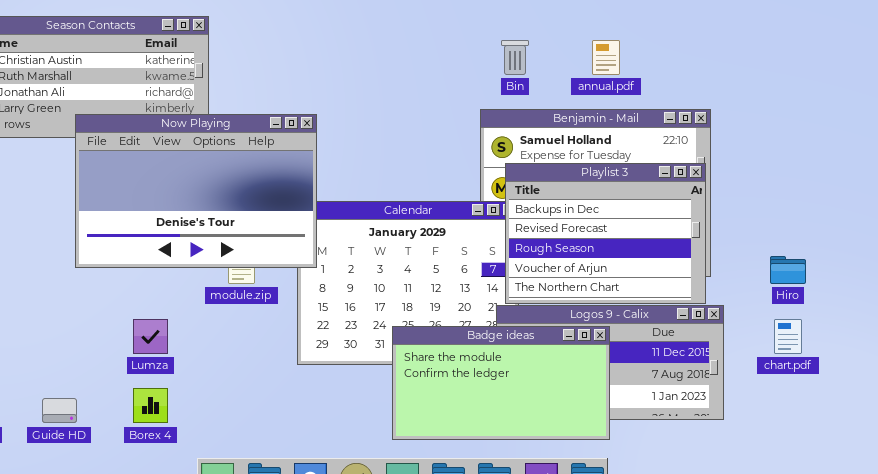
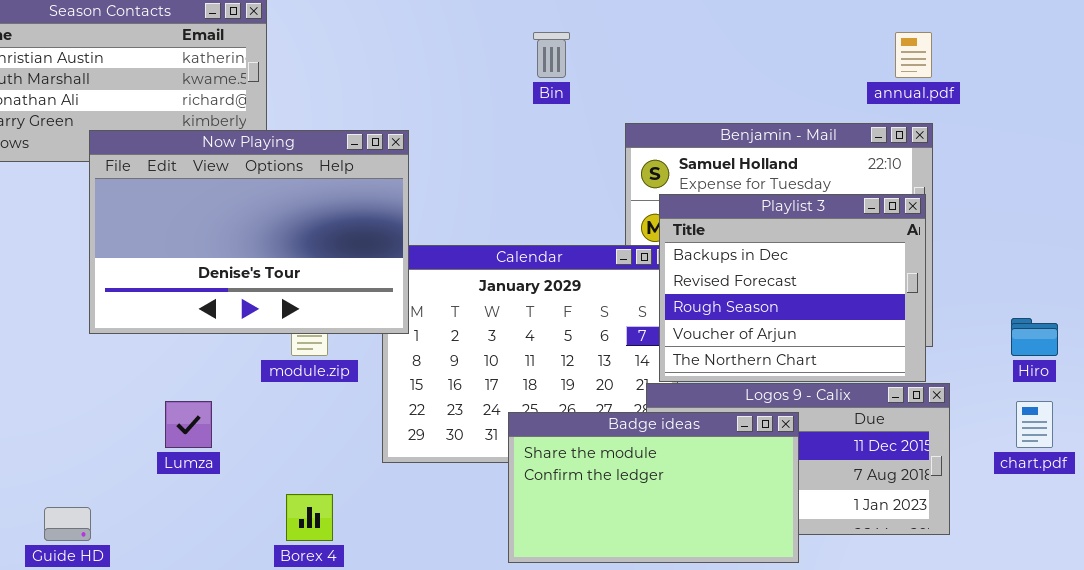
Bin: [501,40,529,75] -> [533,32,570,78], moved
annual.pdf: [592,40,620,75] -> [895,32,932,78], moved
Borex 4: [133,388,168,423] -> [286,494,333,541], moved

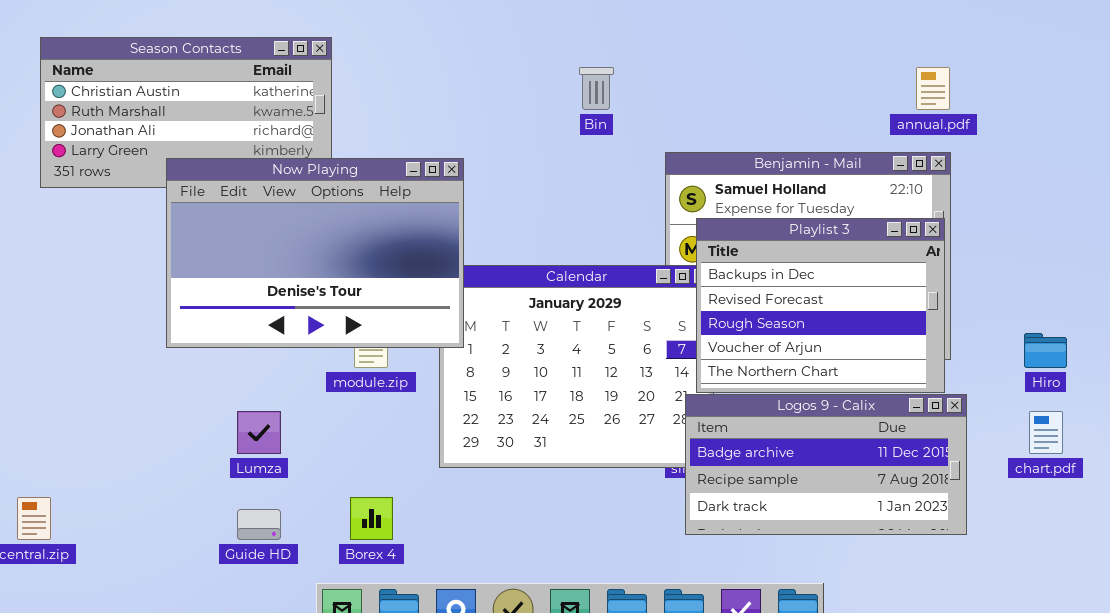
Badge ideas: [508,412,799,563] -> none, closed
Guide HD: [44,507,91,541] -> [237,509,281,540], moved

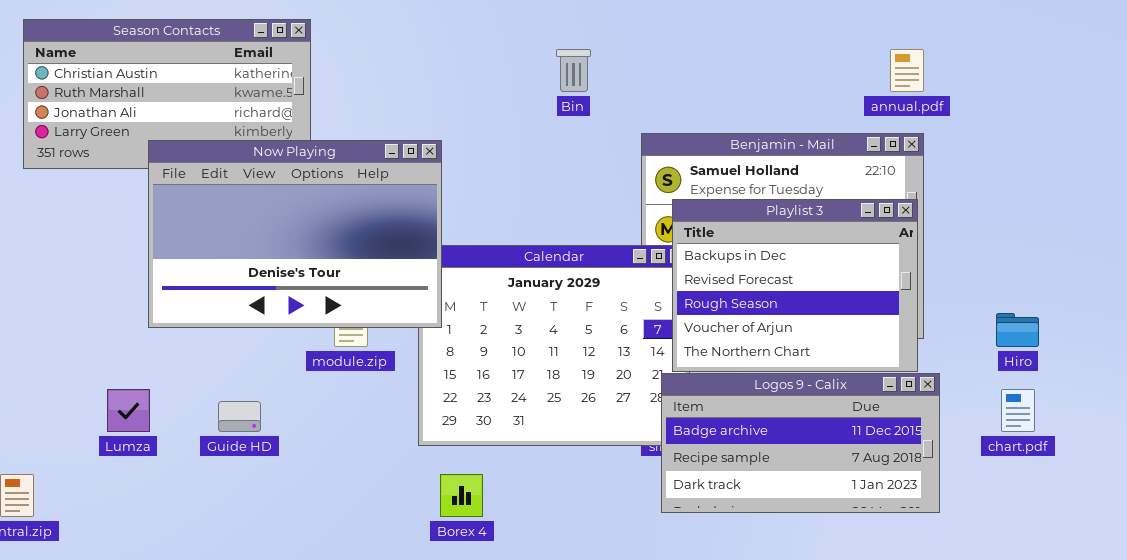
Lumza: [237,411,281,454] -> [107,389,150,432], moved
Borex 4: [350,497,393,540] -> [440,474,483,517], moved
Guide HD: [237,509,281,540] -> [218,401,261,432], moved

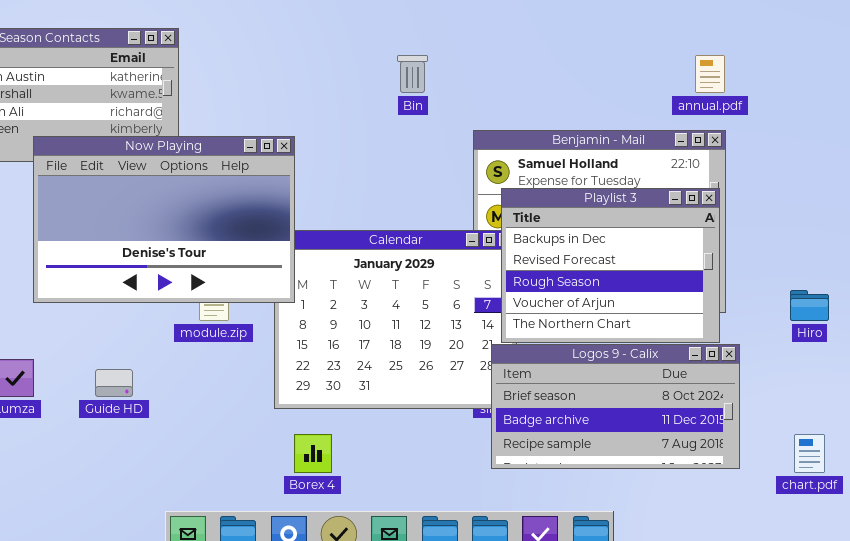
Logos 9 - Calix: [661,373,940,513] -> [491,344,740,469], scrolled up 1 row
chart.pdf: [1001,389,1035,432] -> [794,434,825,473], moved

